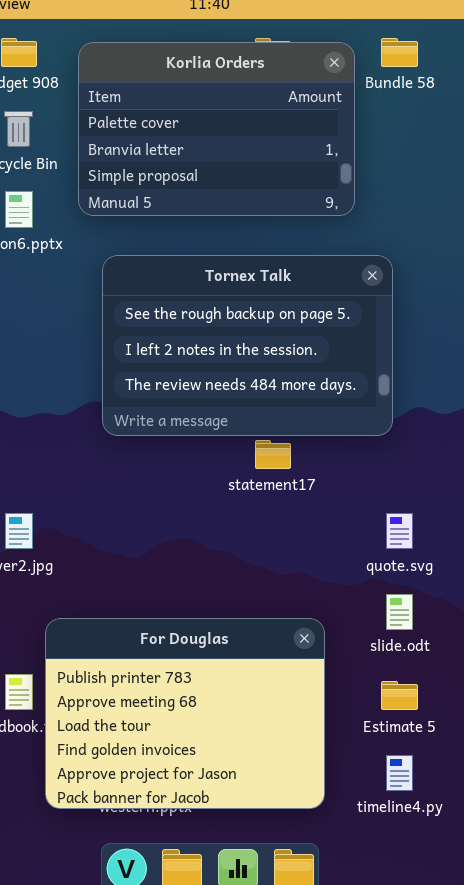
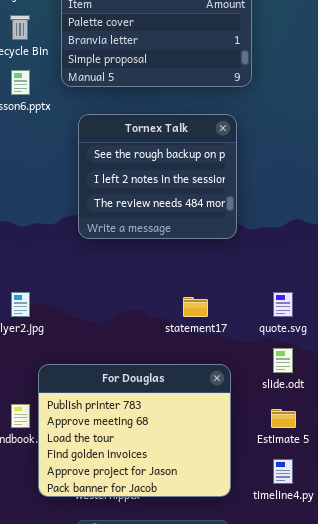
Tornex Talk: [102,255,393,436] -> [78,114,237,239], resized
statement17: [255,440,291,469] -> [183,297,208,317], moved

